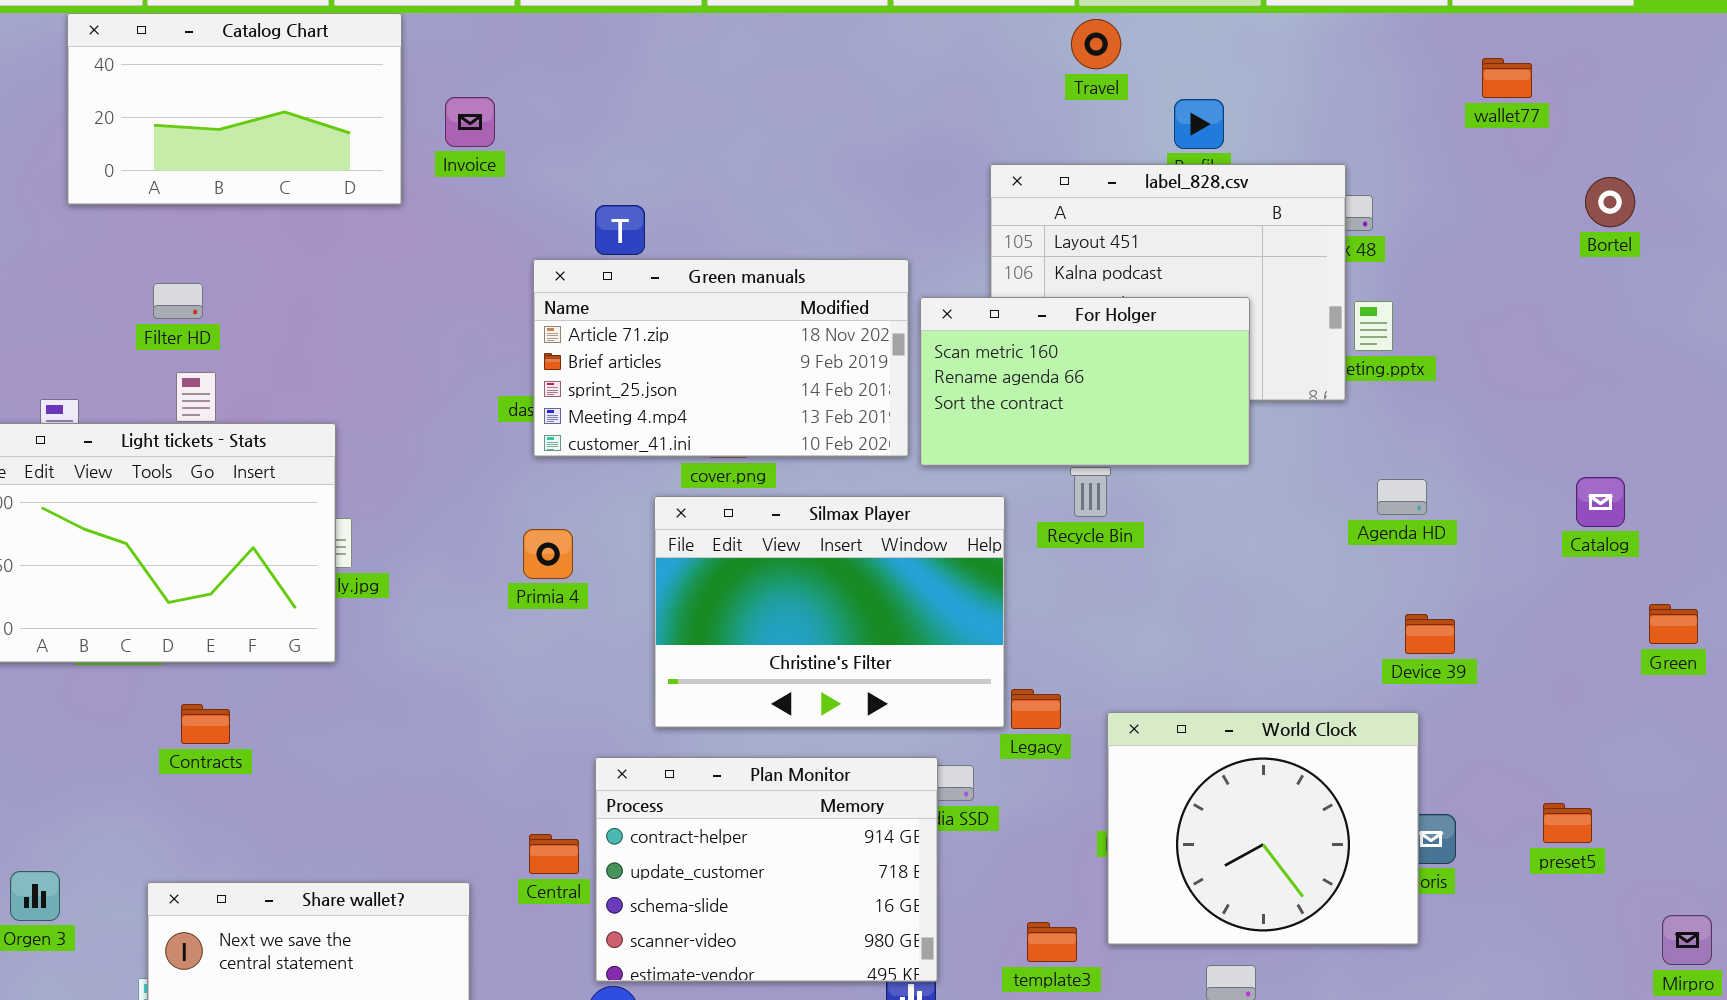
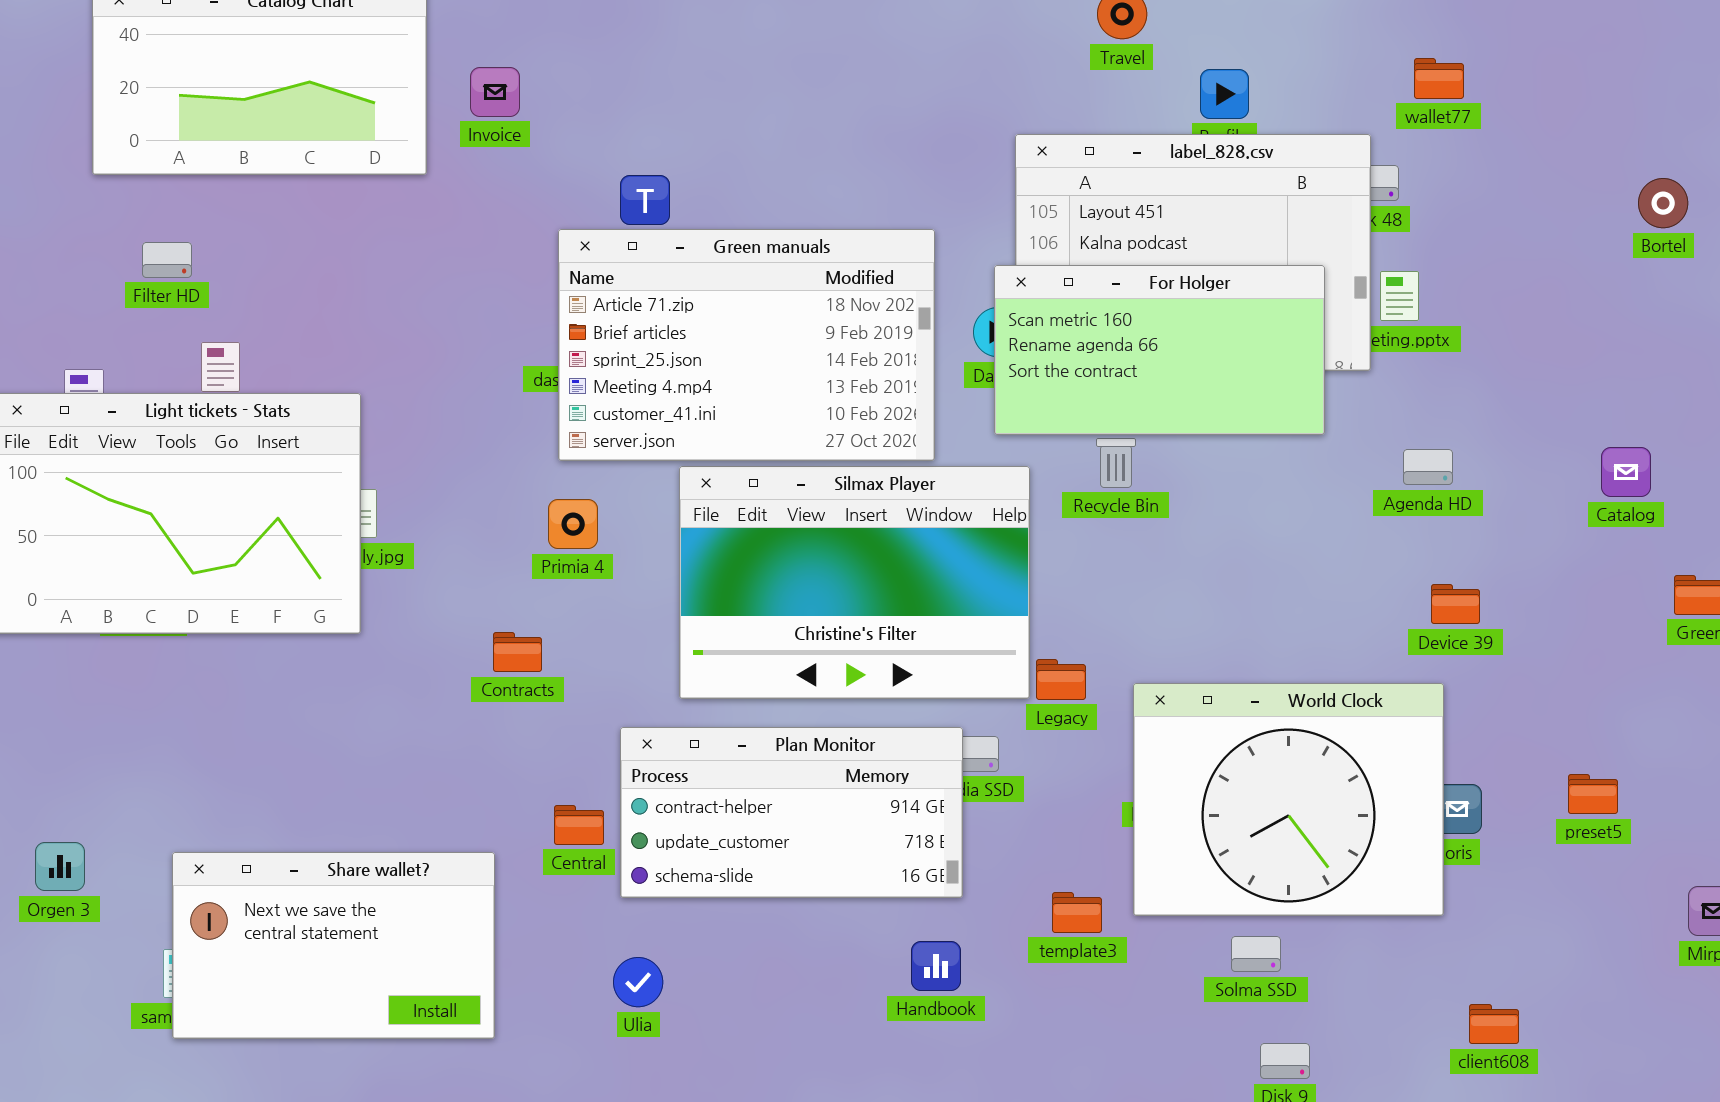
wallet77: [1482,58,1532,98] -> [1414,58,1464,99], moved
Bortel: [1585,177,1635,227] -> [1638,178,1688,228], moved
Green manuals: [533,259,909,457] -> [558,229,935,461], resized
Filter HD: [153,283,203,319] -> [142,242,192,278], moved
For Holger: [920,297,1250,466] -> [994,265,1325,435], moved
Contracts: [181,704,230,744] -> [493,632,542,672], moved
Plan Monitor: [595,757,938,982] -> [620,727,963,898], resized

